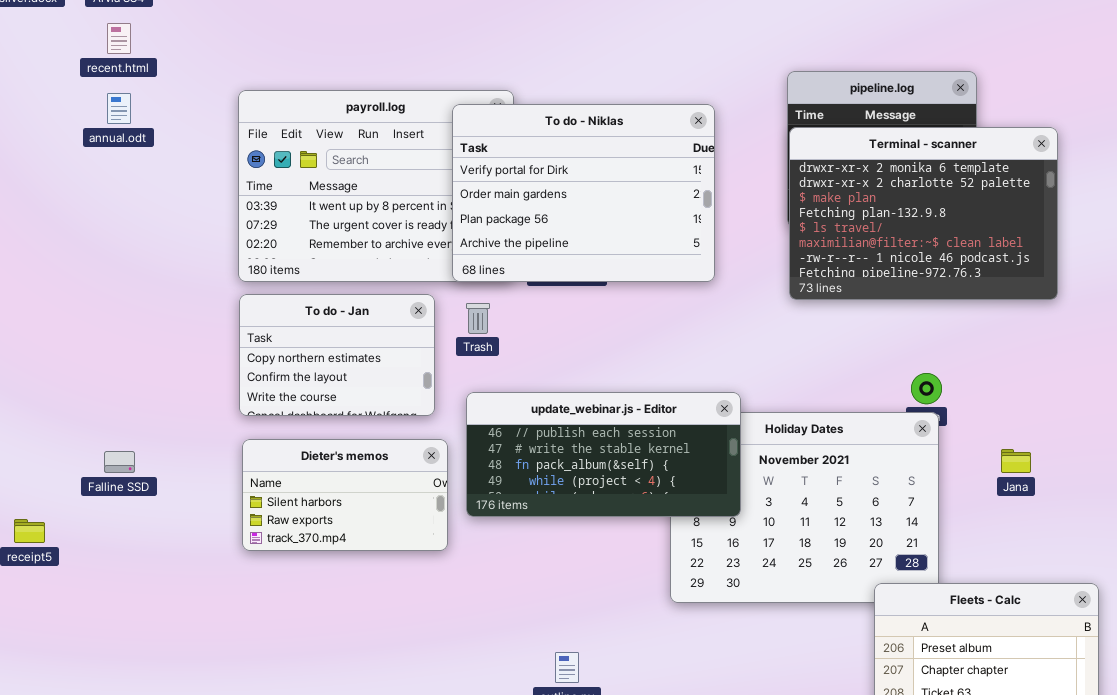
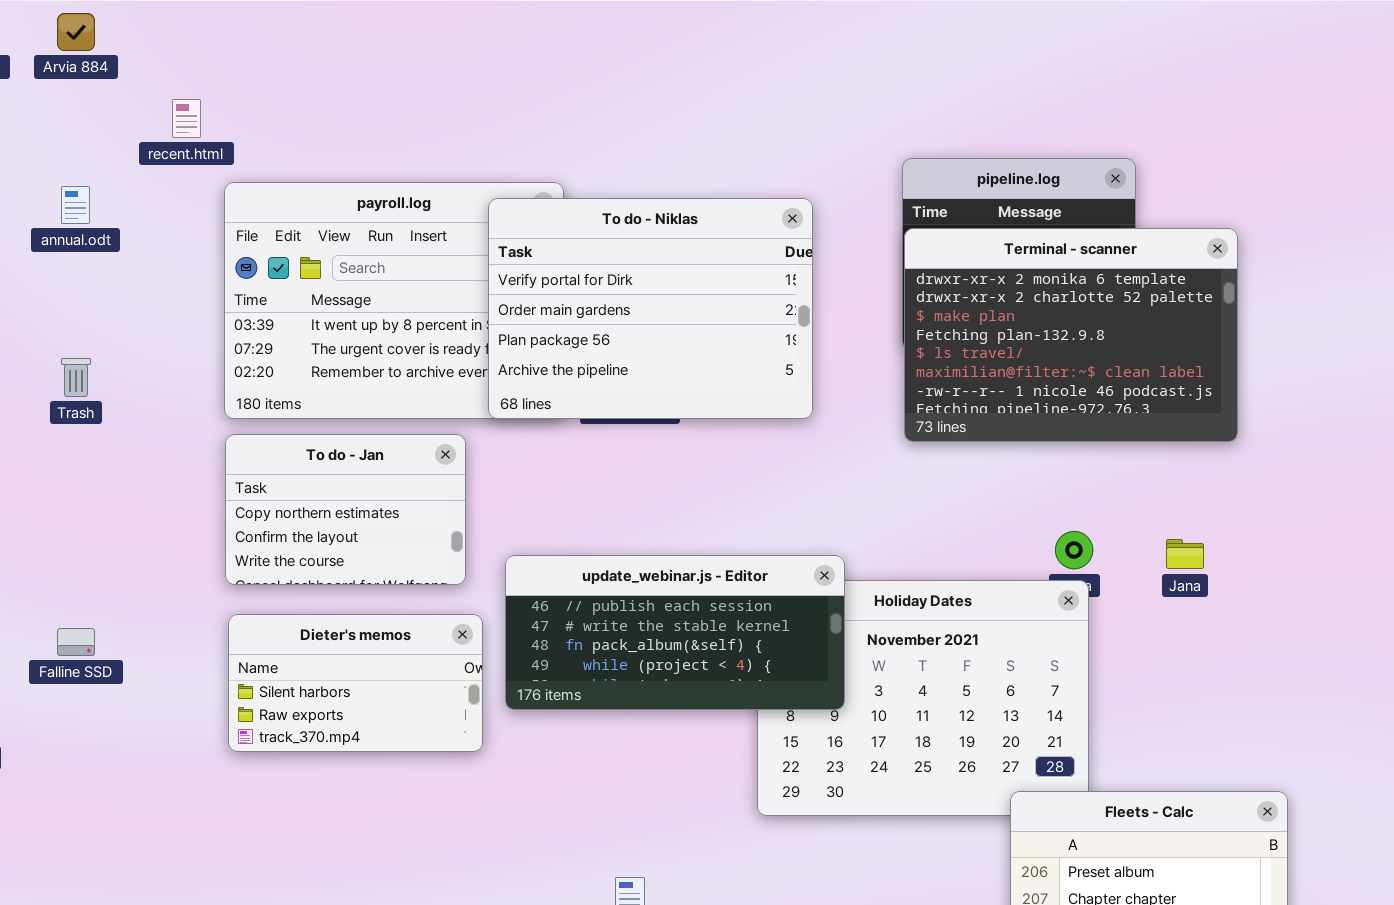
recent.html: [107,23,131,54] -> [172,99,201,138], moved
Trash: [466,303,490,334] -> [61,358,91,397], moved
Jana: [1001,449,1031,473] -> [1166,539,1204,569], moved

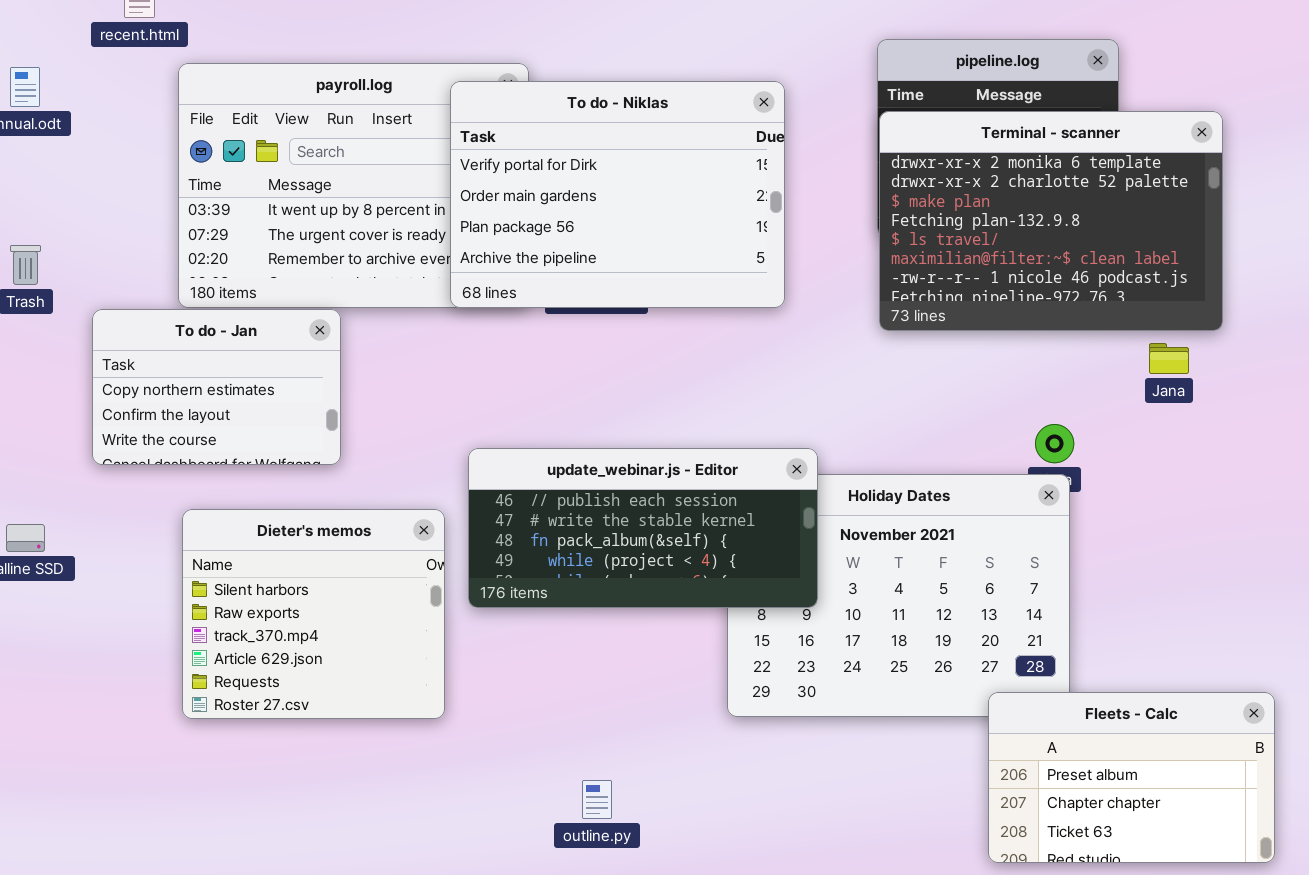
To do - Jan: [225,434,466,585] -> [92,309,341,465], moved
Jana: [1166,539,1204,569] -> [1149,343,1189,374], moved
Dieter's memos: [228,614,483,752] -> [182,509,445,719], resized

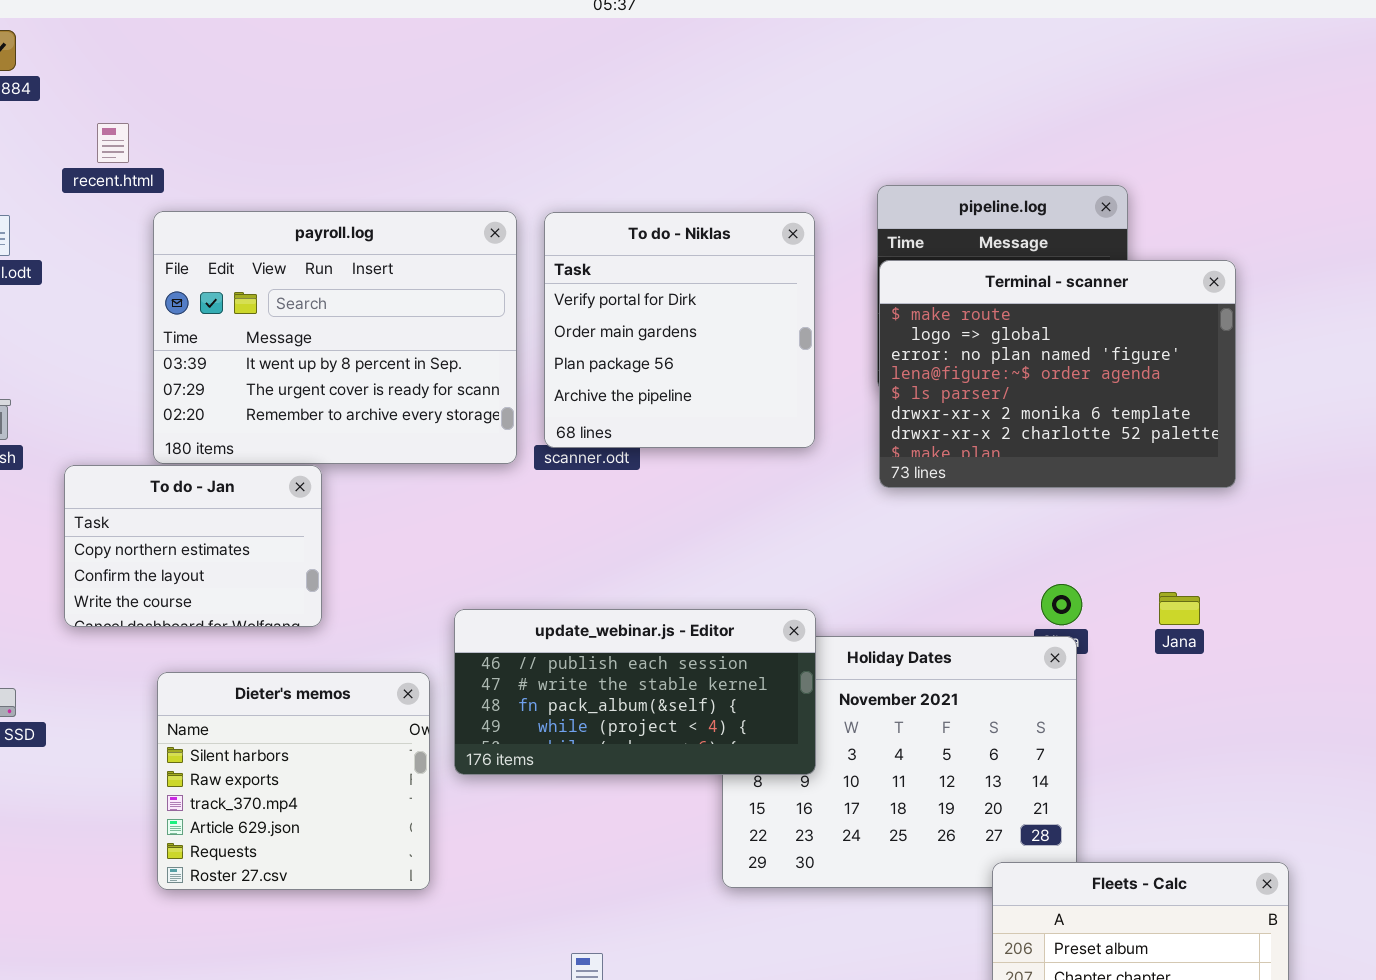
To do - Niklas: [450,81,785,308] -> [544,212,815,448], moved, resized
Terminal - scanner: [879,111,1223,331] -> [879,260,1236,488], scrolled up 5 rows
Jana: [1149,343,1189,374] -> [1159,592,1200,625], moved

